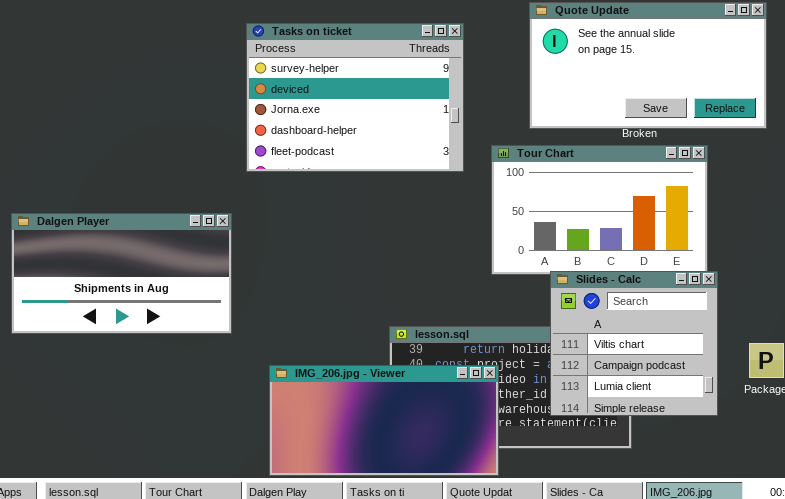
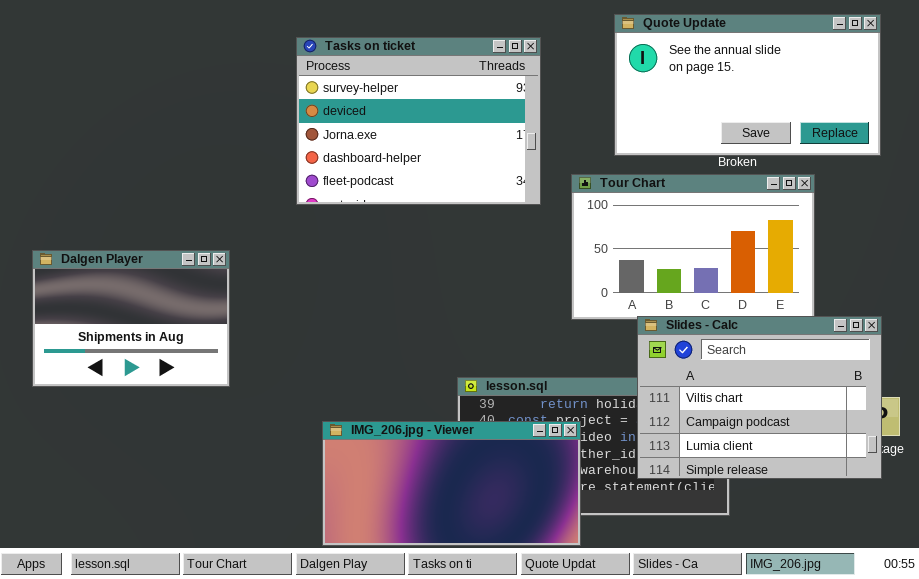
Dalgen Player: [11,213,232,334] -> [32,250,230,387], resized
Slides - Calc: [550,271,718,416] -> [637,316,882,479], resized

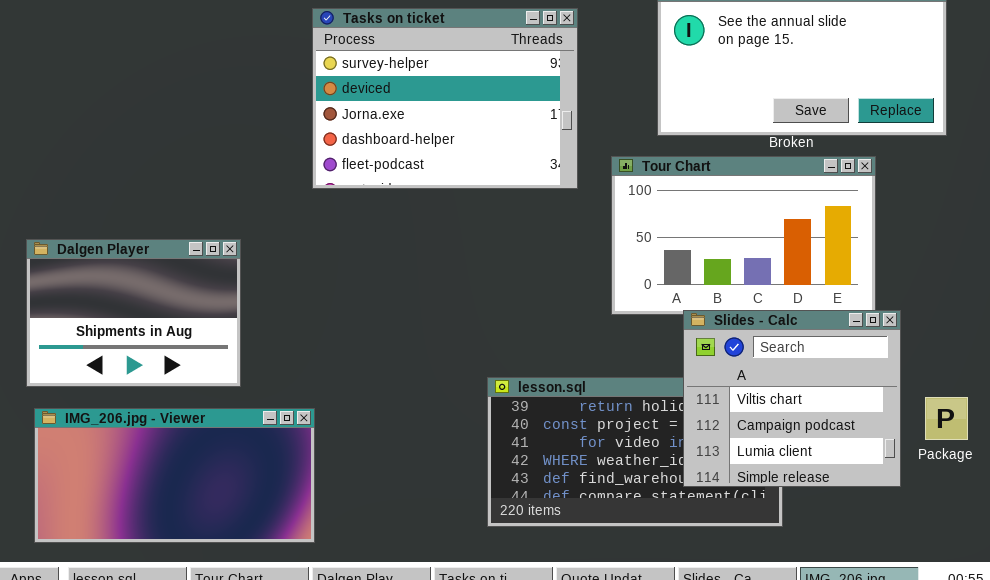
Slides - Calc: [637,316,882,479] -> [683,310,901,487], resized
IMG_206.jpg - Viewer: [322,421,581,546] -> [34,408,315,543], moved

